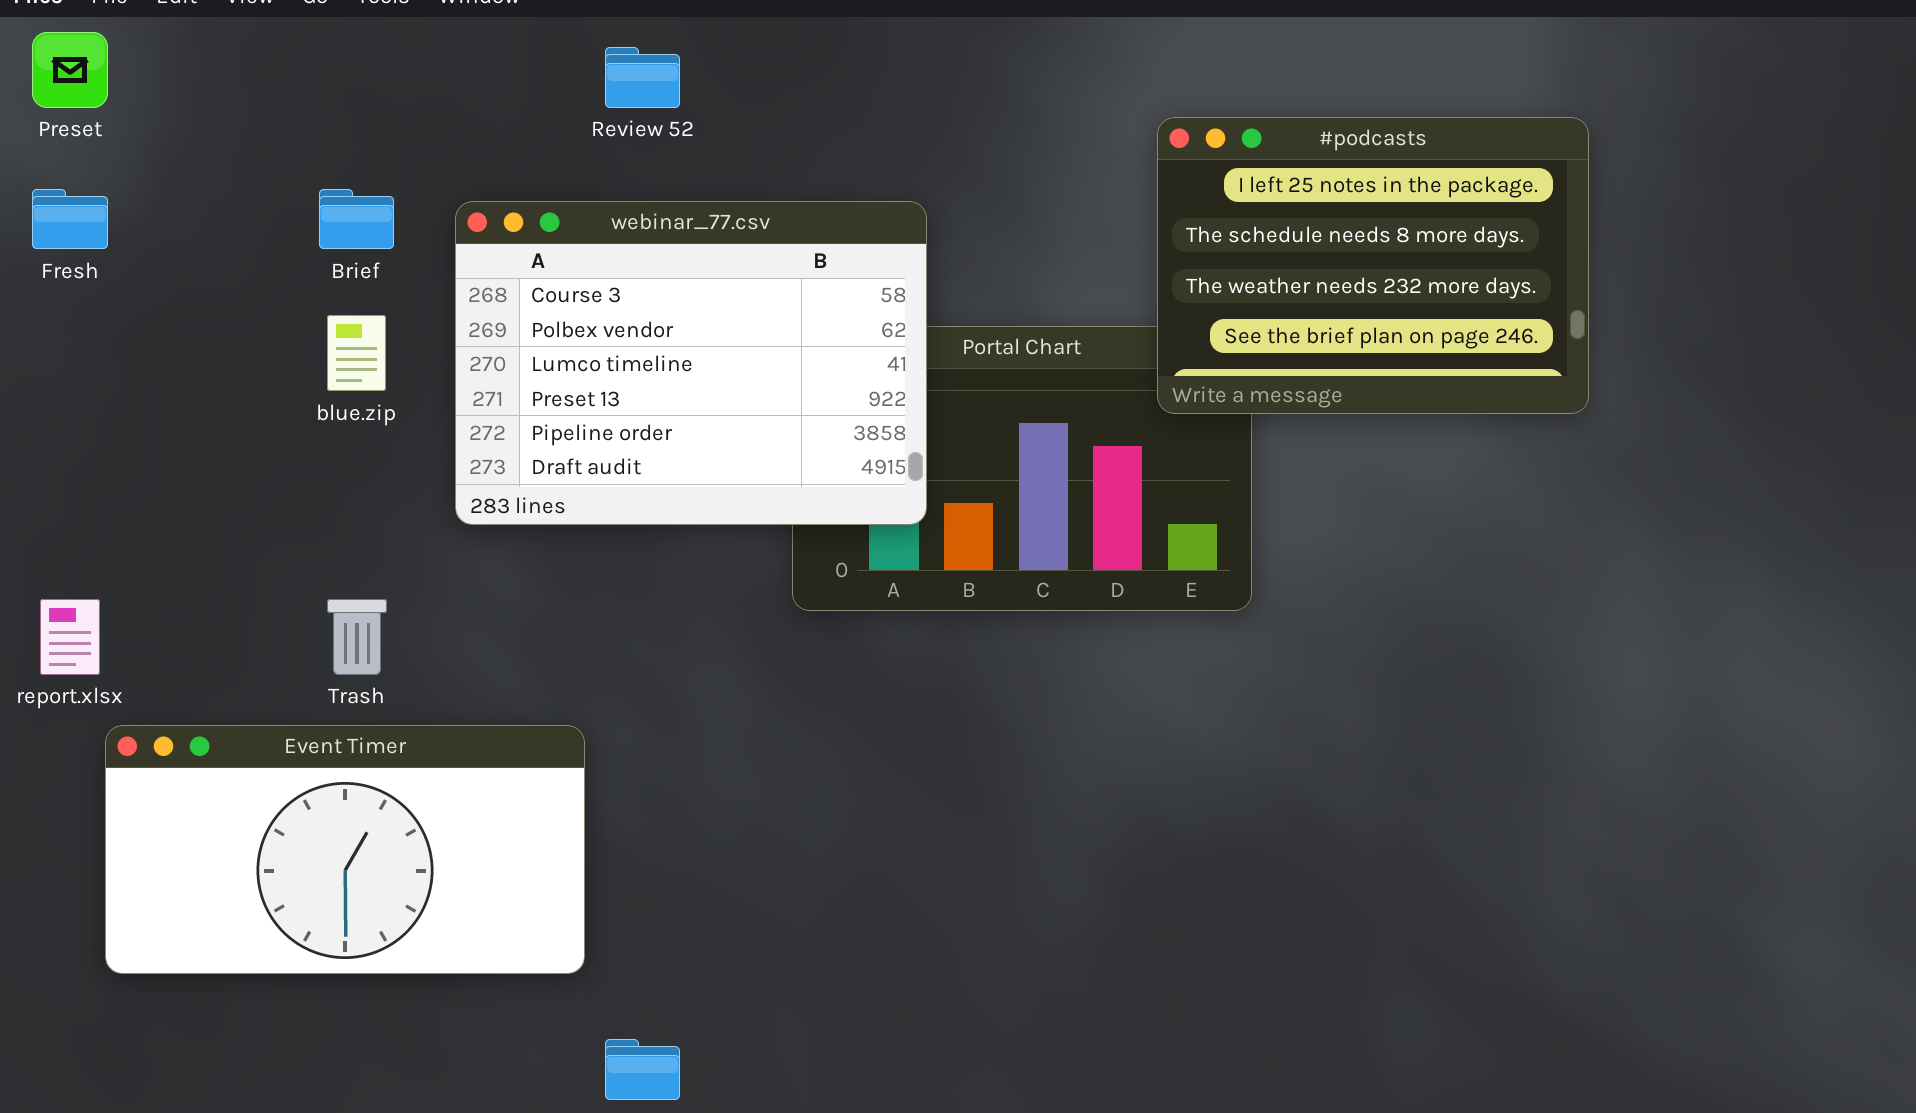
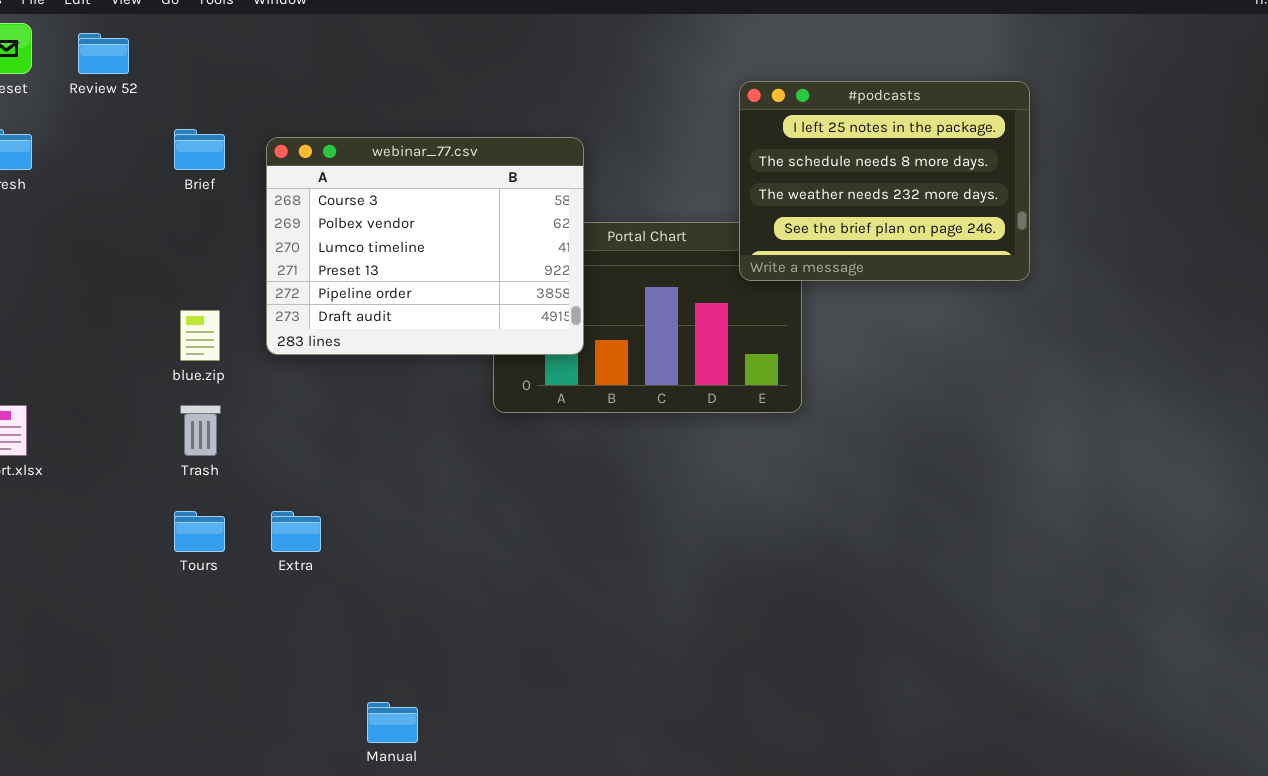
Review 52: [605,47,680,108] -> [78,33,129,74], moved
blue.zip: [327,315,386,391] -> [180,310,220,361], moved
Event Timer: [105,725,585,974] -> none, closed

